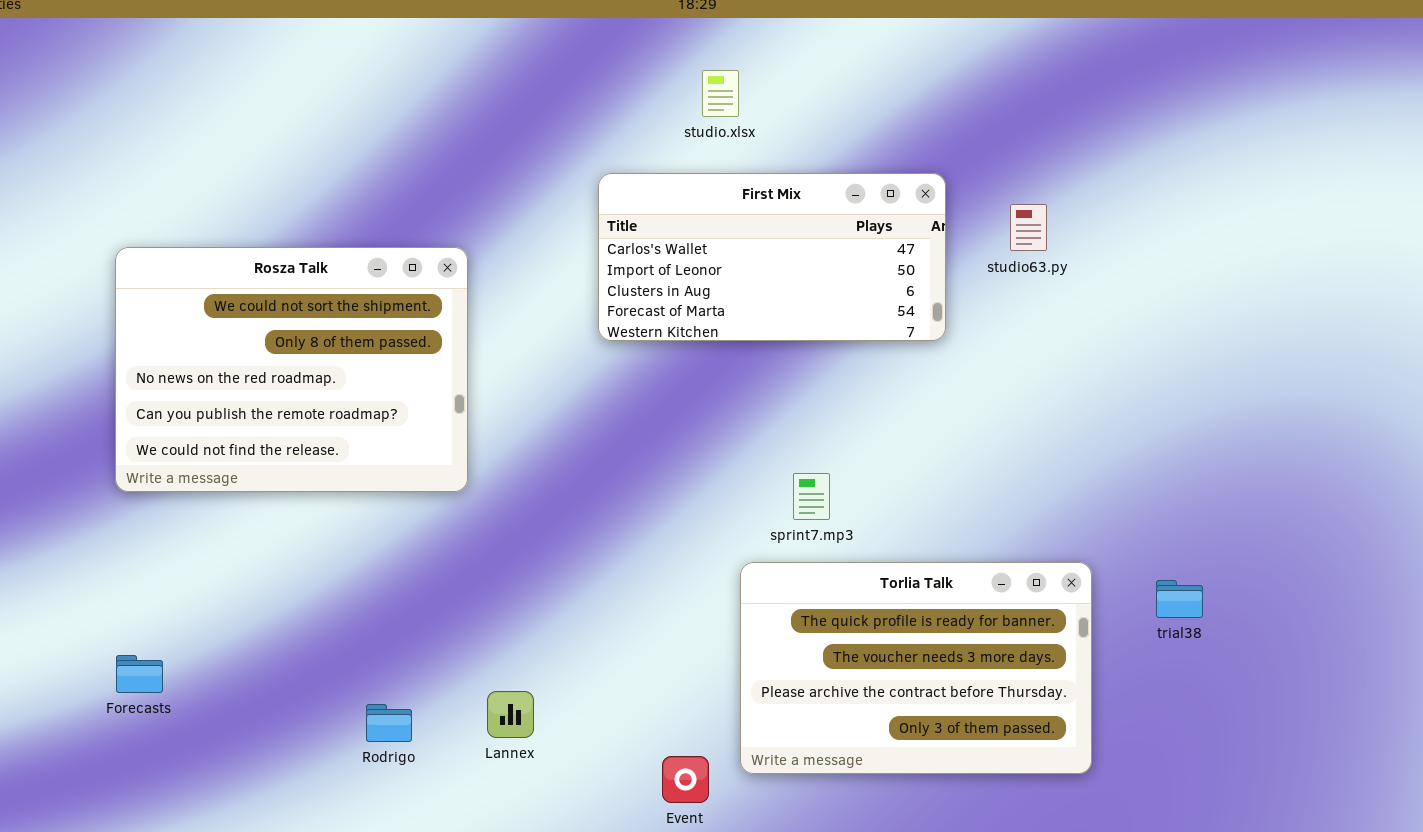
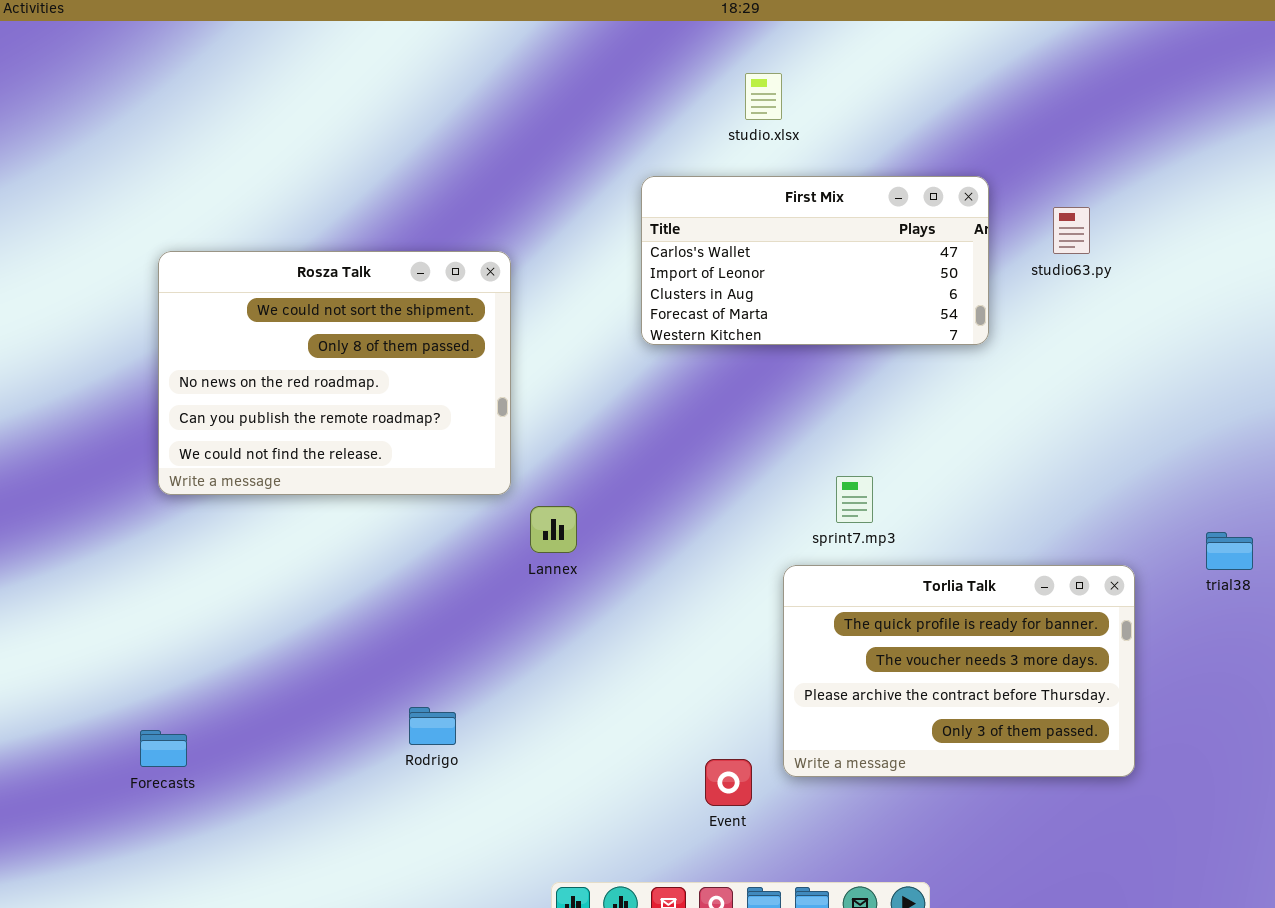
trial38: [1156,580,1203,618] -> [1206,532,1253,570], moved
Forecasts: [116,655,163,693] -> [140,730,187,767], moved
Lannex: [487,691,534,738] -> [530,506,577,553], moved

